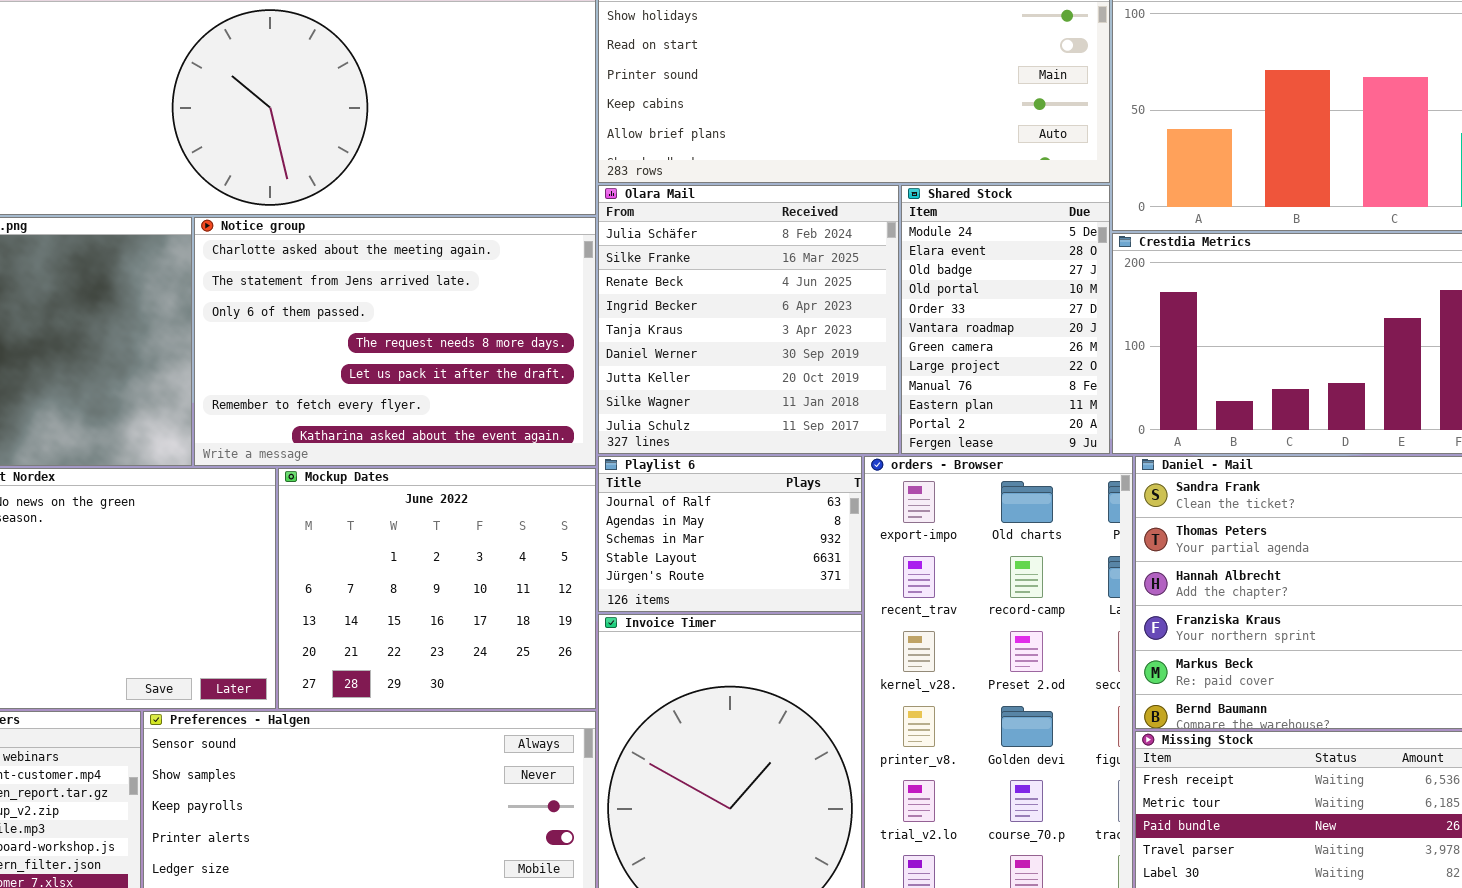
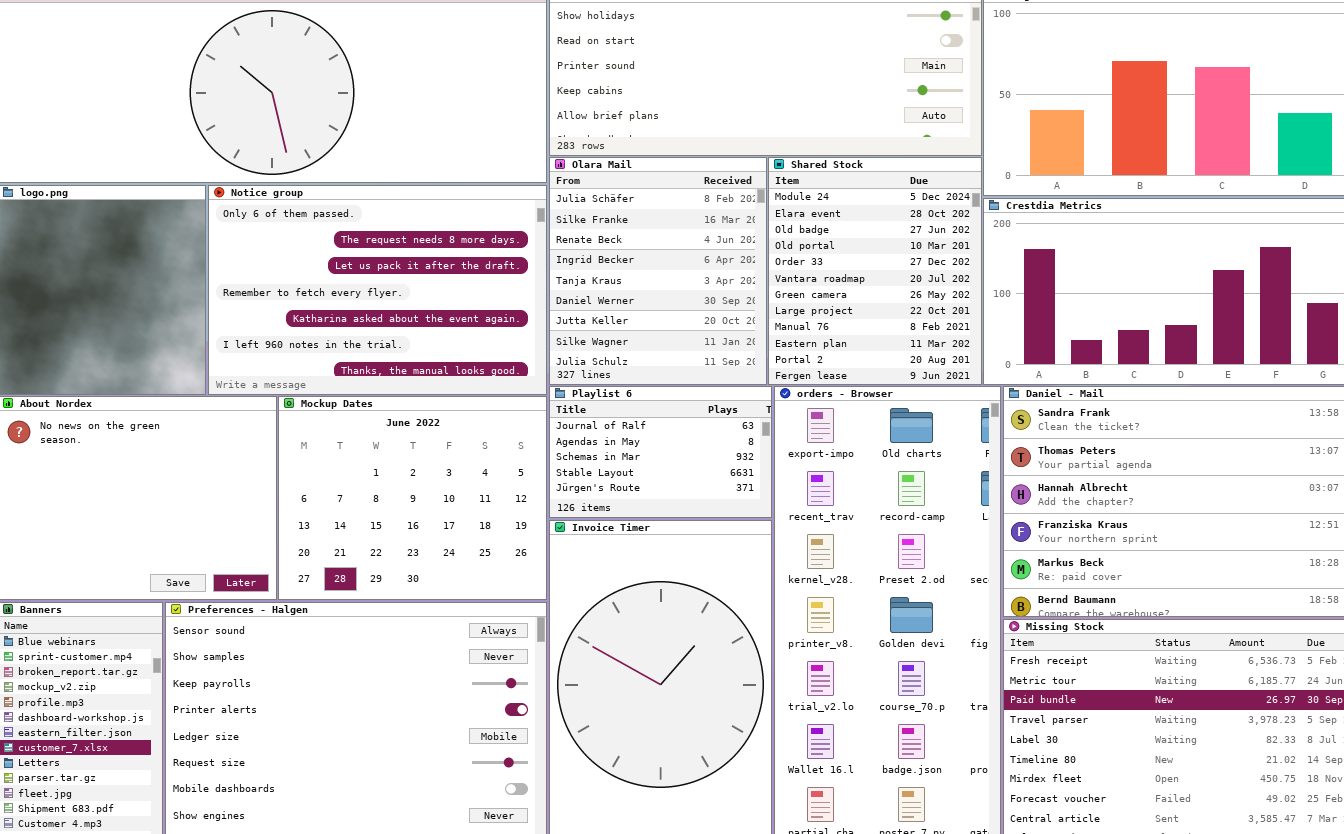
Olara Mail: [598,185,899,454] -> [549,157,767,385], resized
Shared Stock: [901,185,1110,454] -> [768,157,982,385], resized
Notice group: [194,217,596,466] -> [208,185,547,395], scrolled down 2 rows

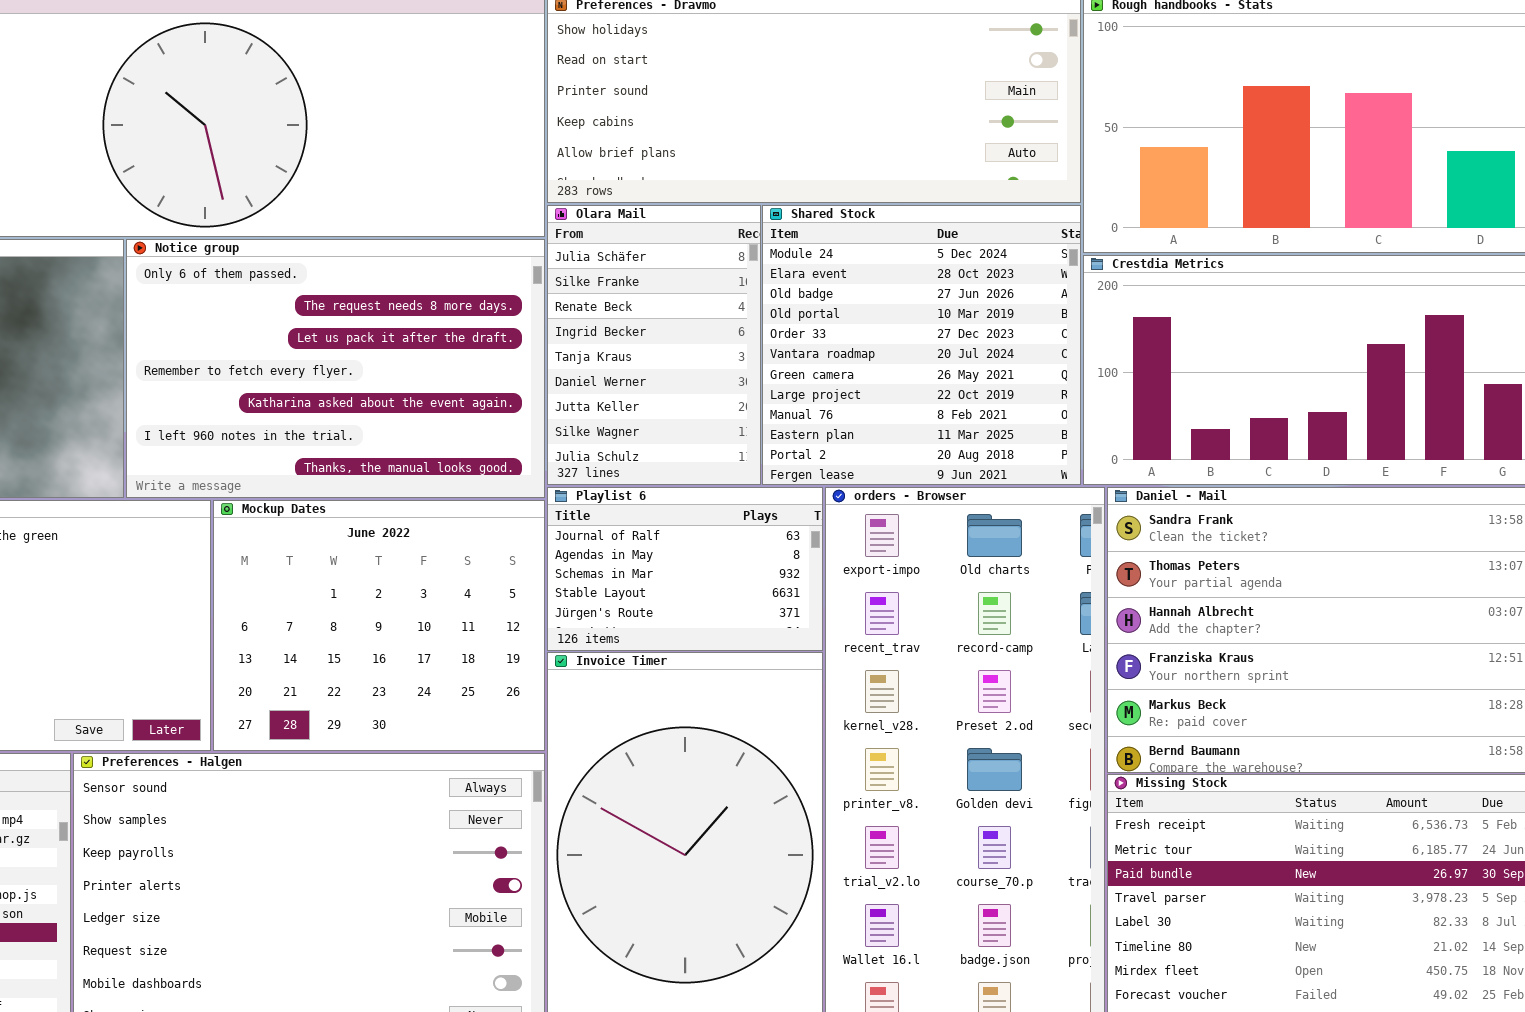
Olara Mail: [549,157,767,385] -> [547,205,761,485], resized
Shared Stock: [768,157,982,385] -> [762,205,1081,485], resized

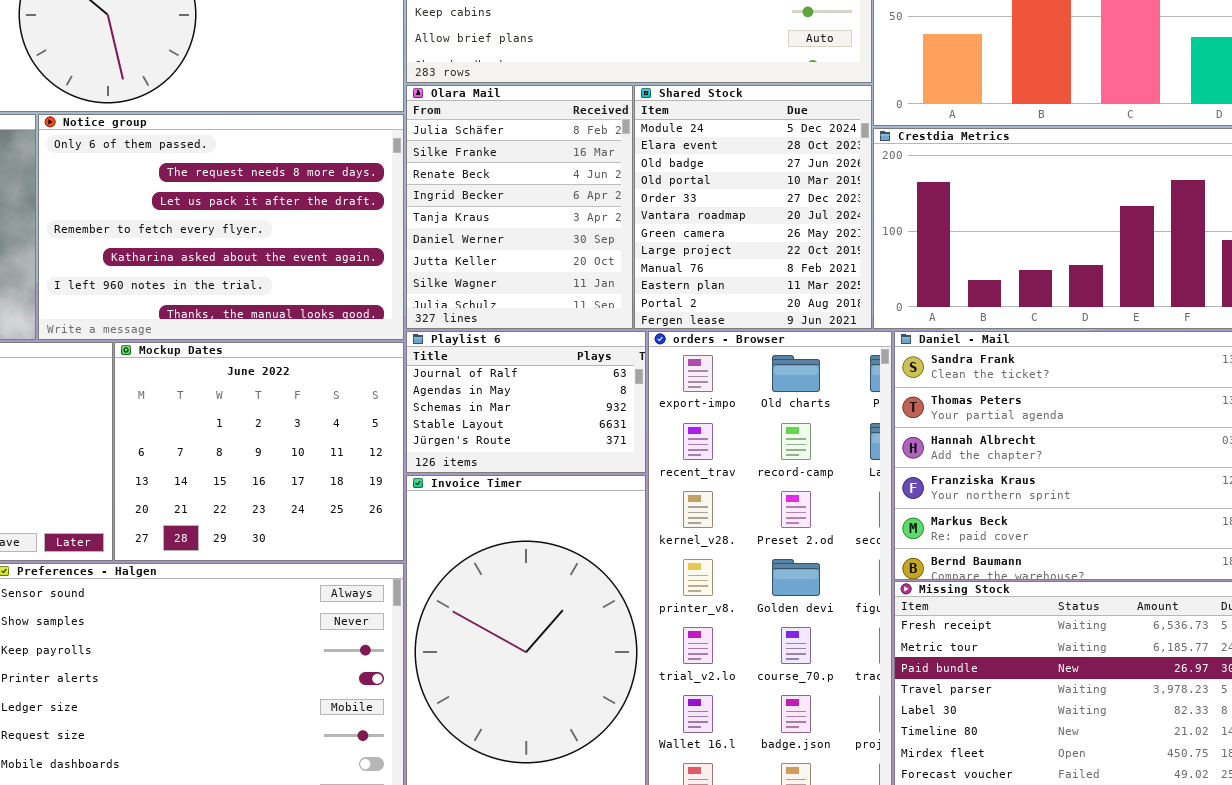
Olara Mail: [547,205,761,485] -> [406,85,633,329], resized
Shared Stock: [762,205,1081,485] -> [634,85,872,329], resized

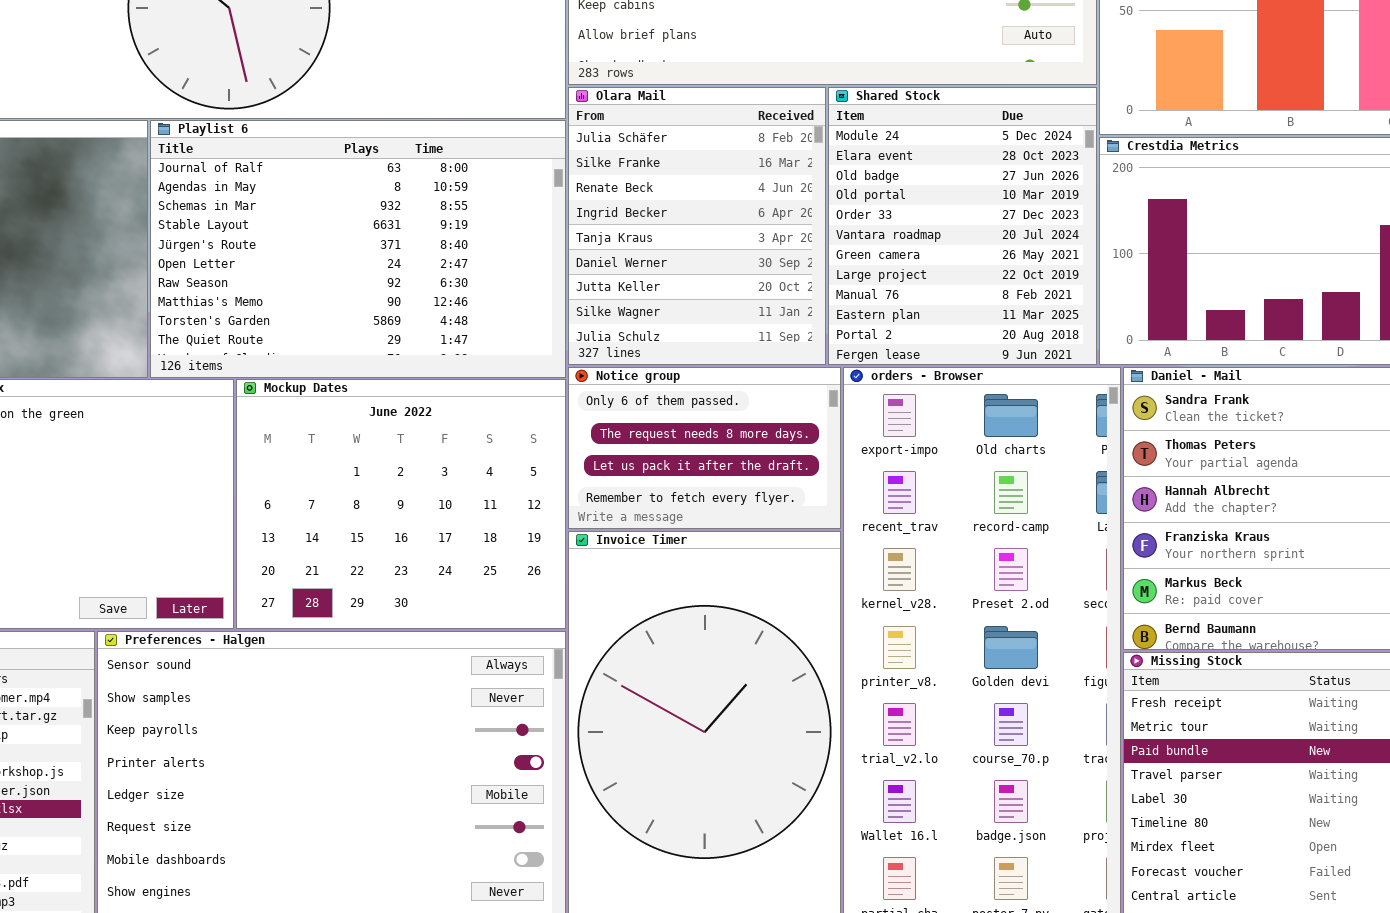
Notice group: [38,114,404,340] -> [568,367,841,529], moved, resized
Playlist 6: [406,331,646,473] -> [150,120,566,378], moved, resized

